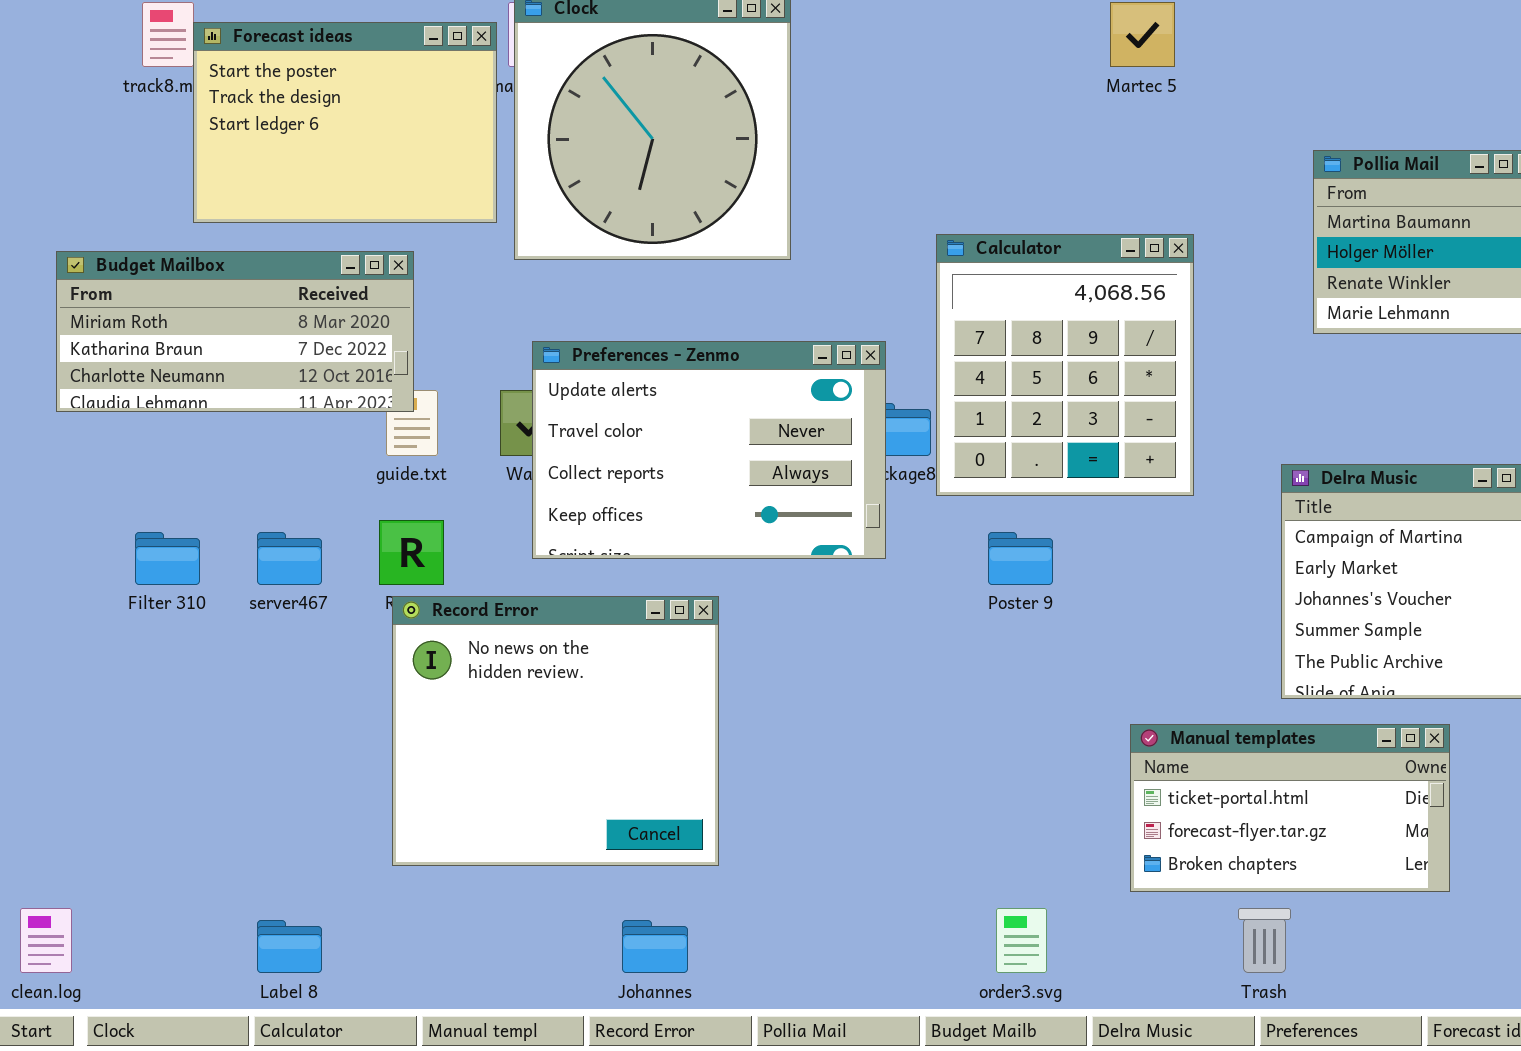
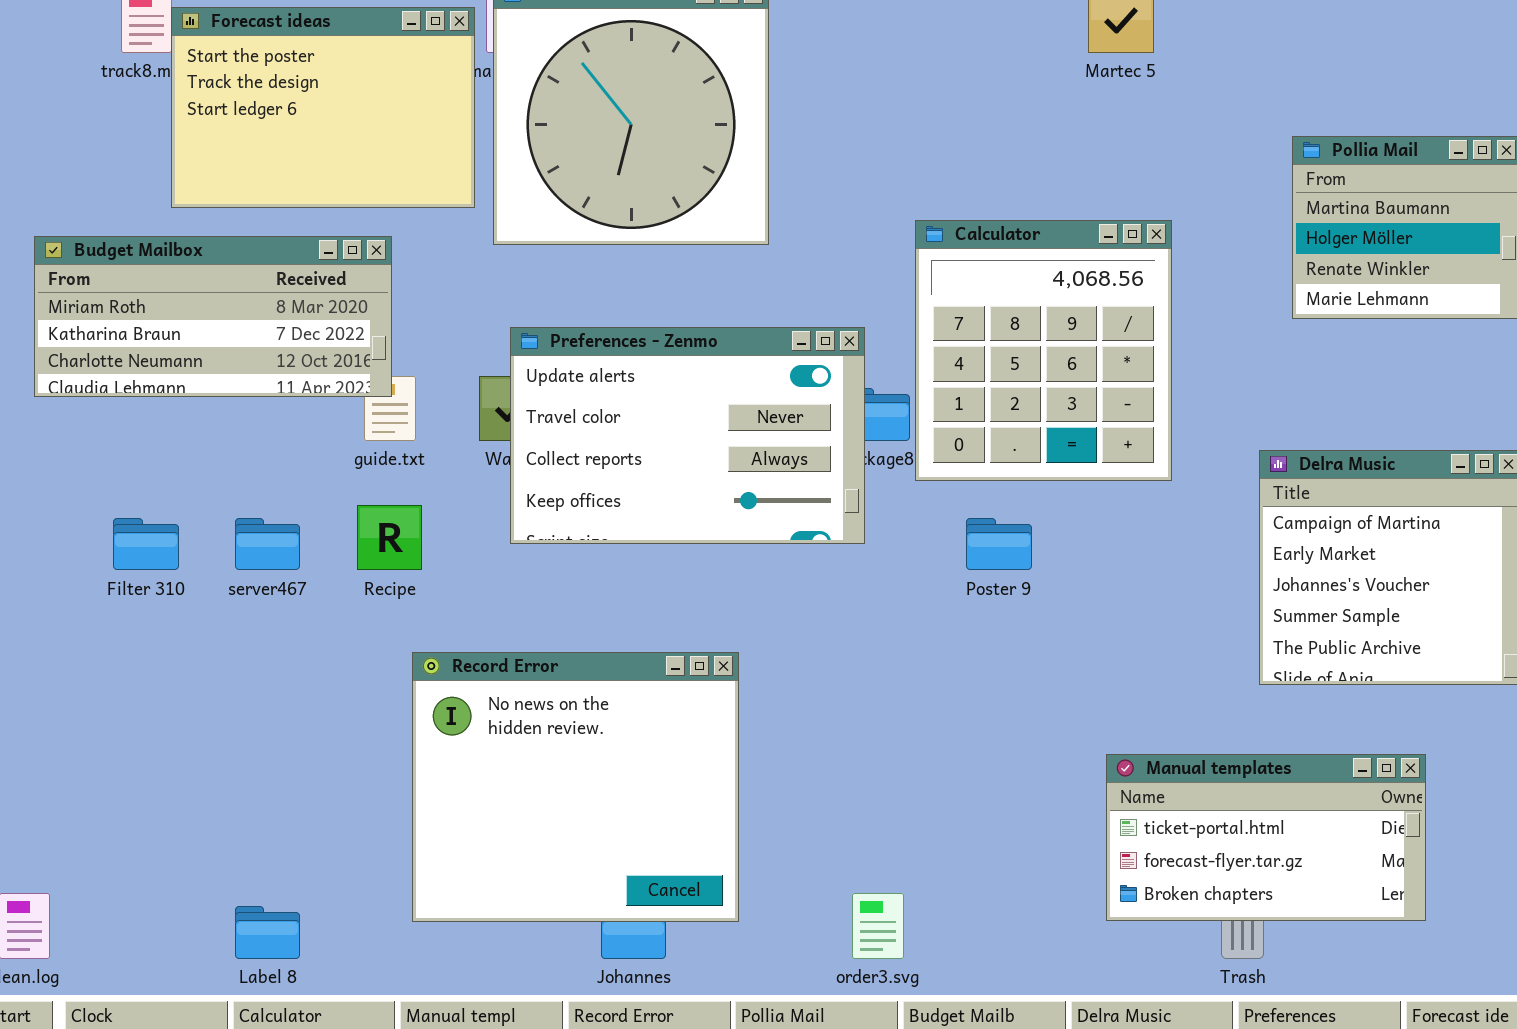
Record Error: [392,596,719,866] -> [412,652,739,922], moved
Manual templates: [1130,724,1450,892] -> [1106,754,1426,921], moved
order3.svg: [996,908,1047,973] -> [852,893,904,959], moved

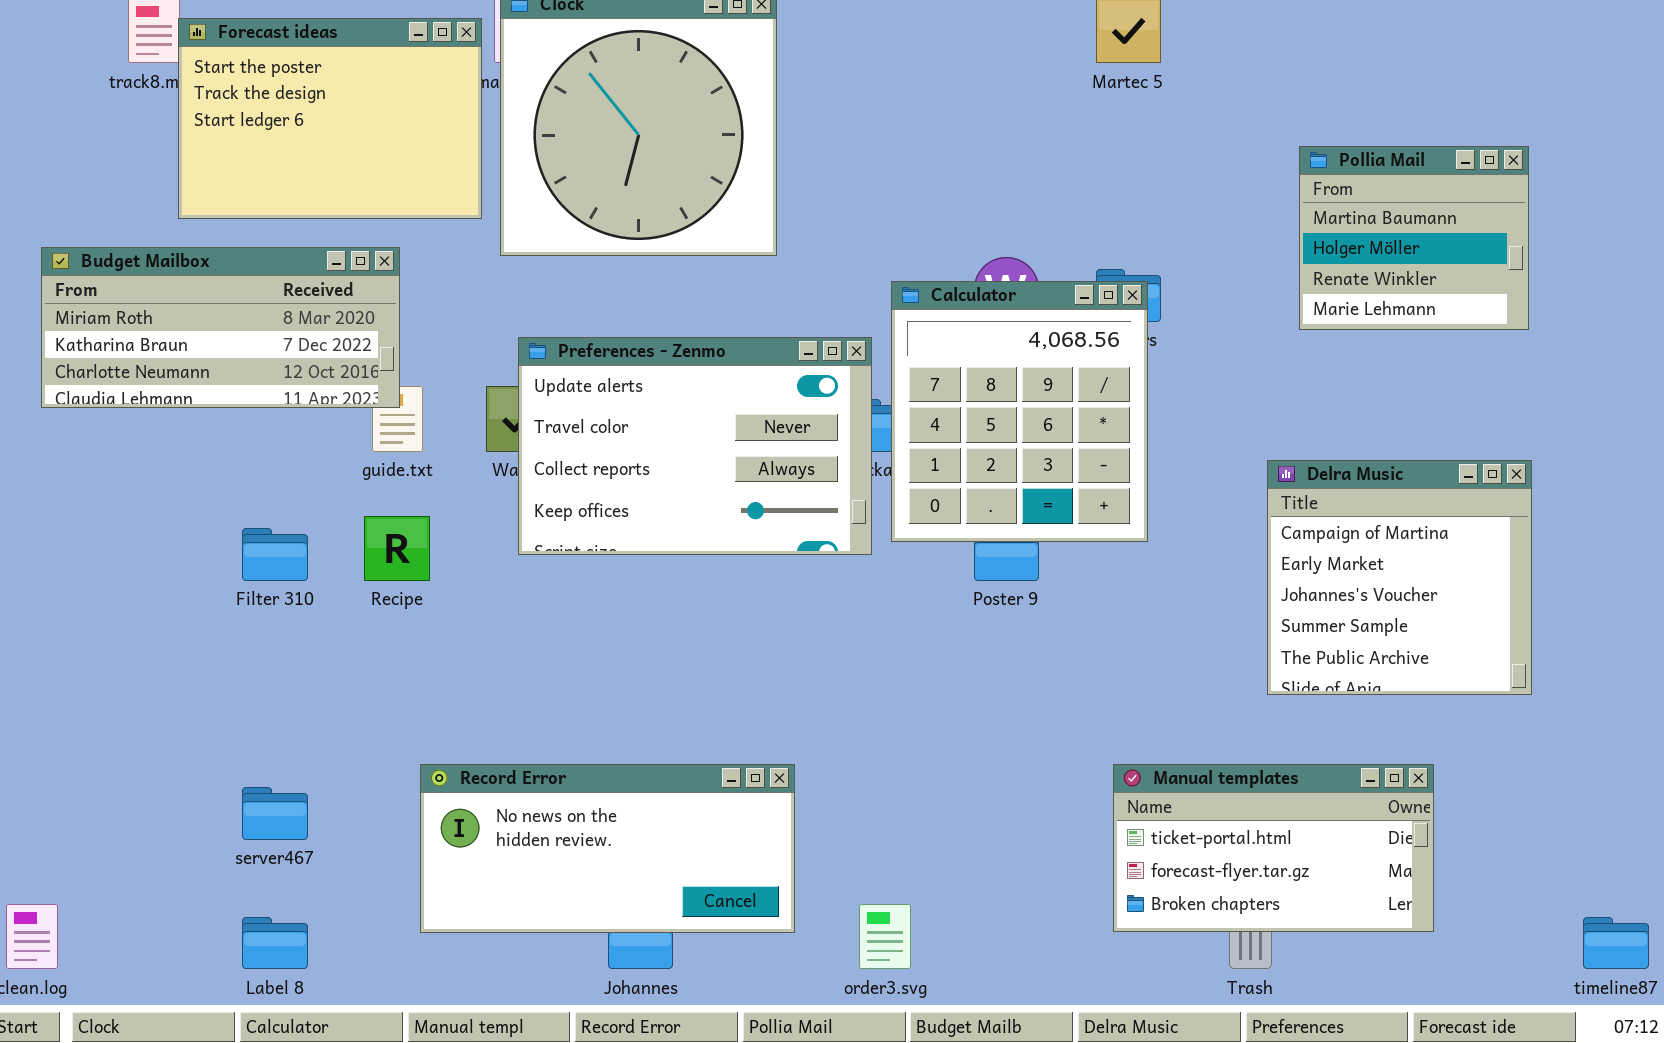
Calculator: [915,220,1172,481] -> [891,281,1148,542], moved
Filter 310: [113,518,179,570] -> [242,528,308,581], moved
server467: [235,518,300,570] -> [242,787,308,840], moved
Record Error: [412,652,739,922] -> [420,764,795,933], resized

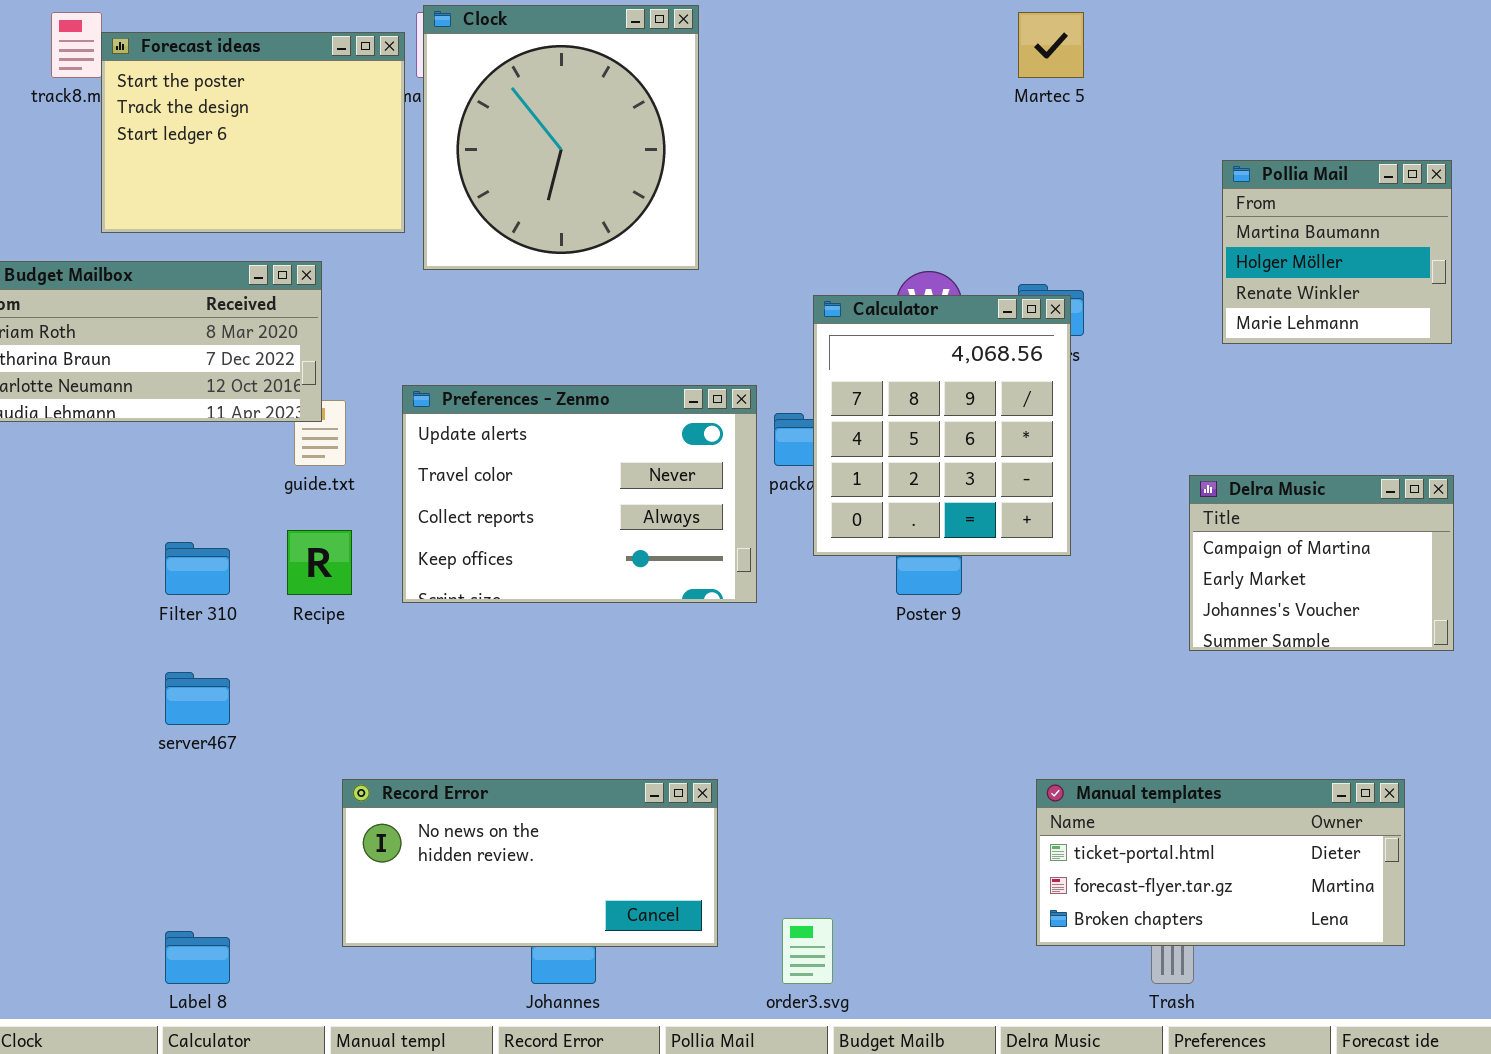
Preferences - Zenmo: [518,337,872,555] -> [402,385,757,603], moved
Delra Music: [1267,460,1532,695] -> [1189,475,1454,651], resized
Manual templates: [1113,764,1434,932] -> [1036,779,1405,946], resized
server467: [242,787,308,840] -> [165,672,230,725], moved

